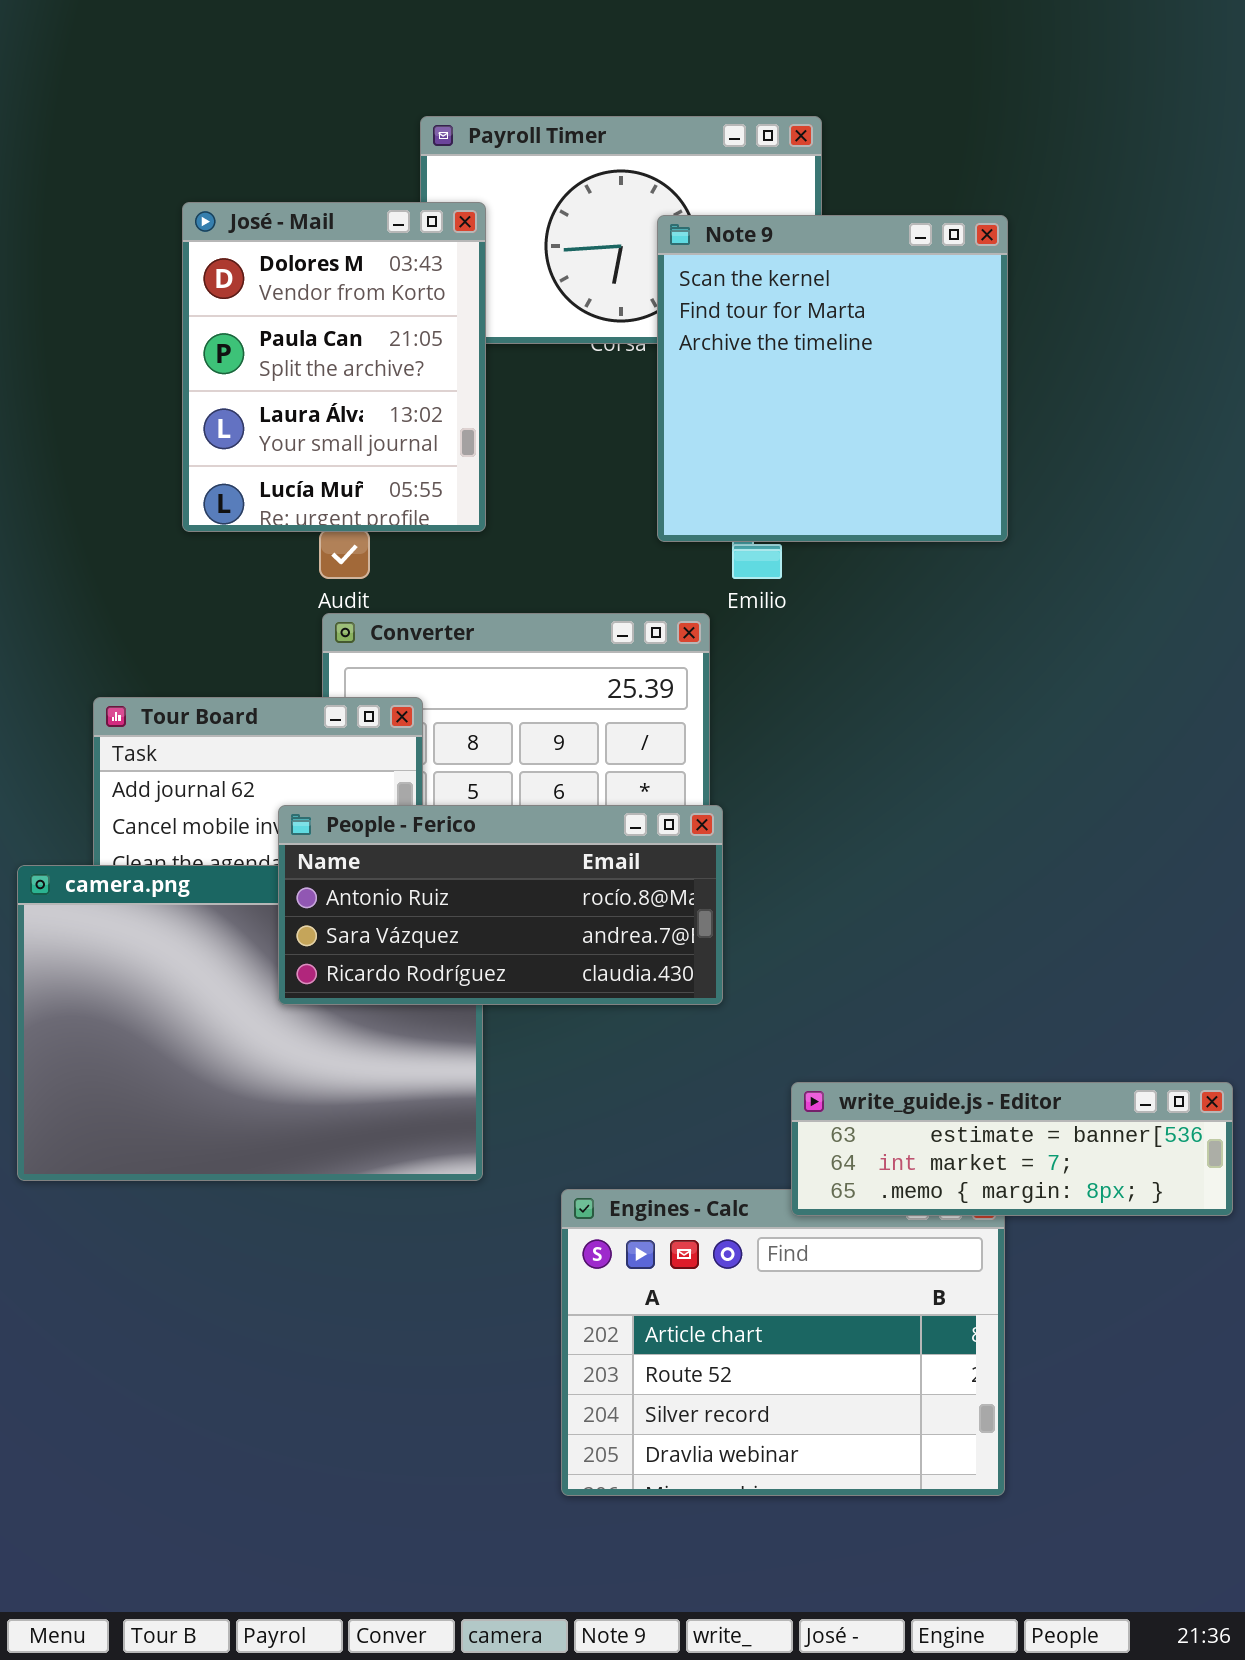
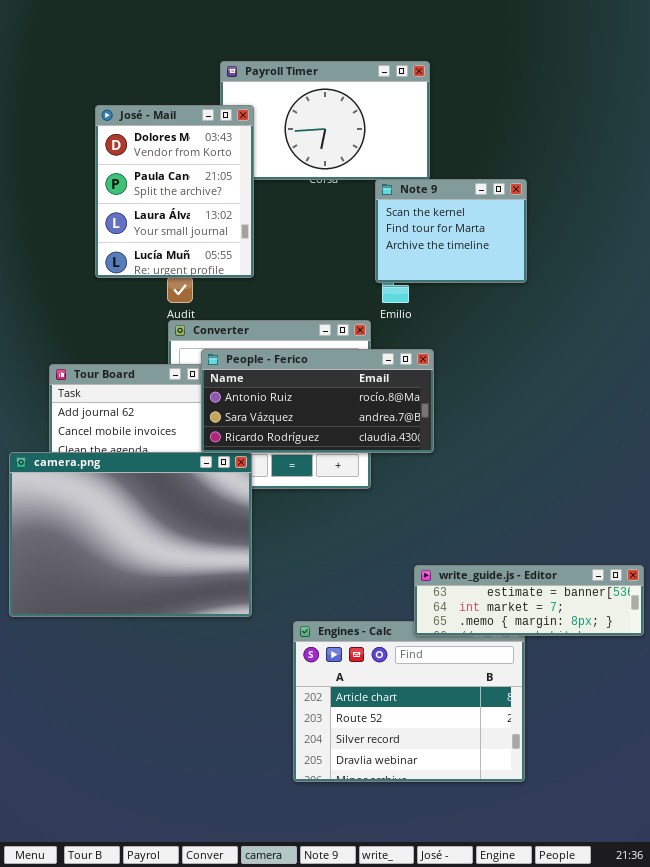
Note 9: [657,215,1008,542] -> [375,179,527,283], resized
People - Ferico: [278,805,723,1005] -> [201,349,434,453], moved

